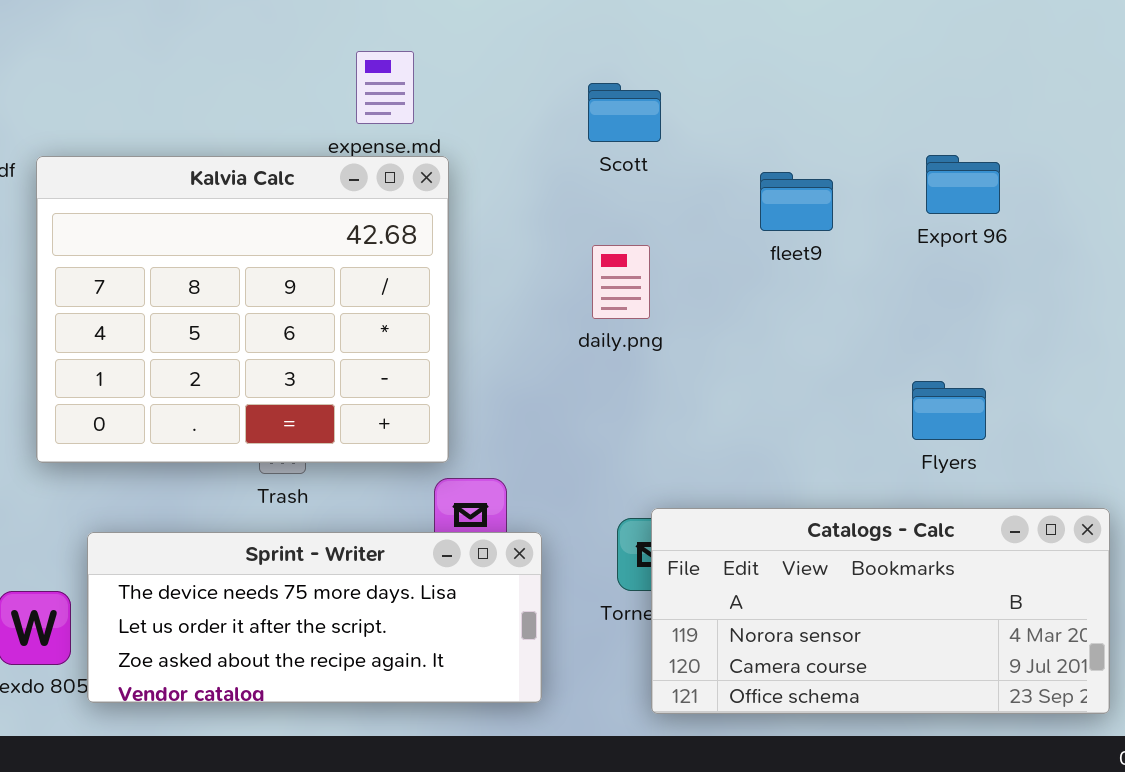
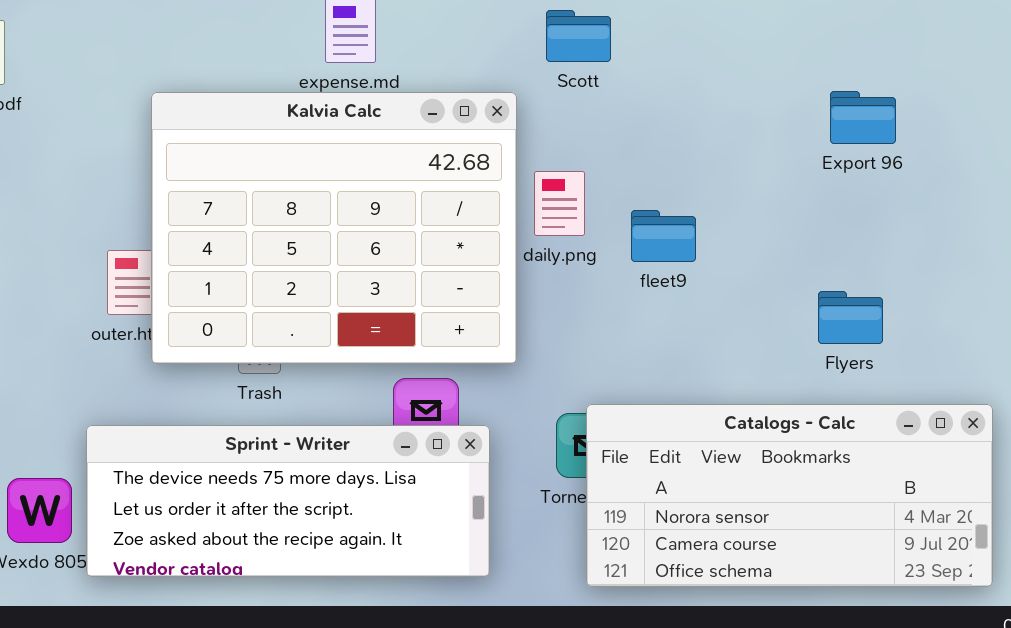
Scott: [588,83,661,142] -> [546,10,611,62], moved
Kalvia Calc: [36,156,449,463] -> [151,92,517,364], moved
fleet9: [760,172,833,231] -> [631,210,696,262], moved

